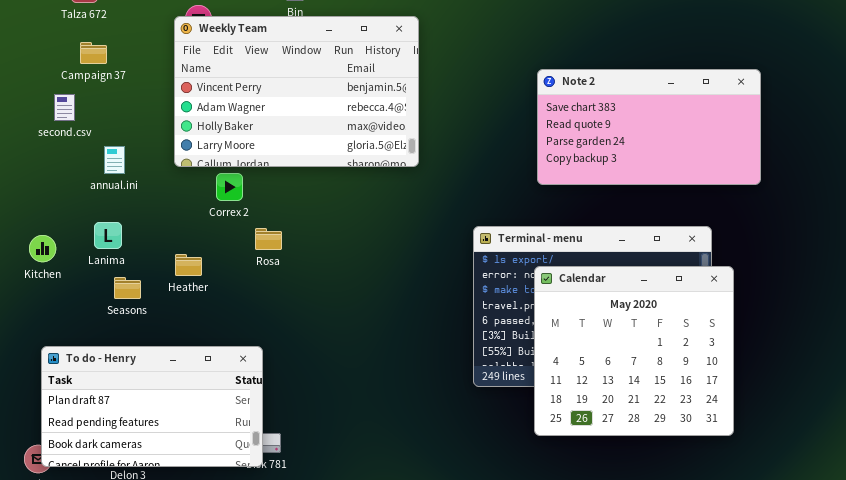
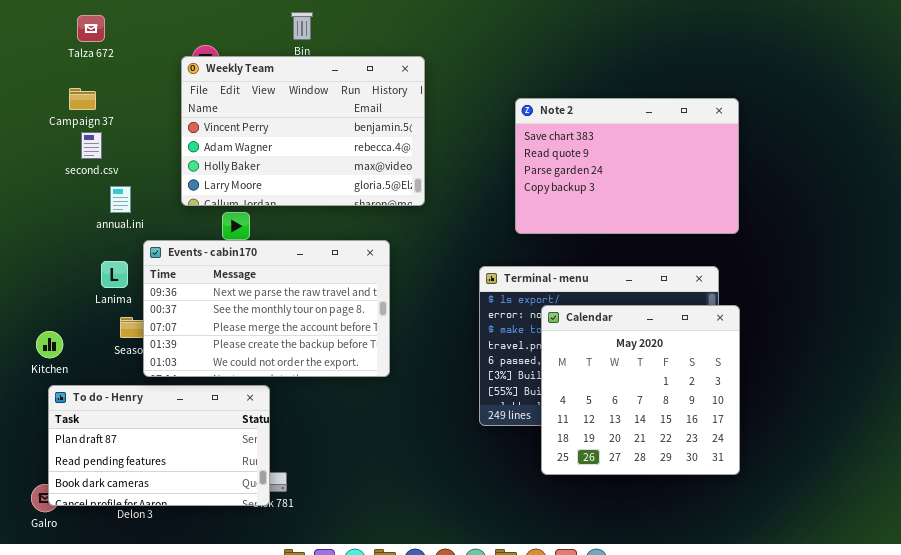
Campaign 37: [80,42,107,64] -> [69,88,96,110], moved
Note 2: [537,69,761,185] -> [515,98,739,234], moved, resized
second.csv: [54,94,75,121] -> [81,132,102,159], moved
Events - cabin170: none -> [143,240,390,377], opened
Kitchen: [29,235,56,262] -> [36,331,63,358], moved

